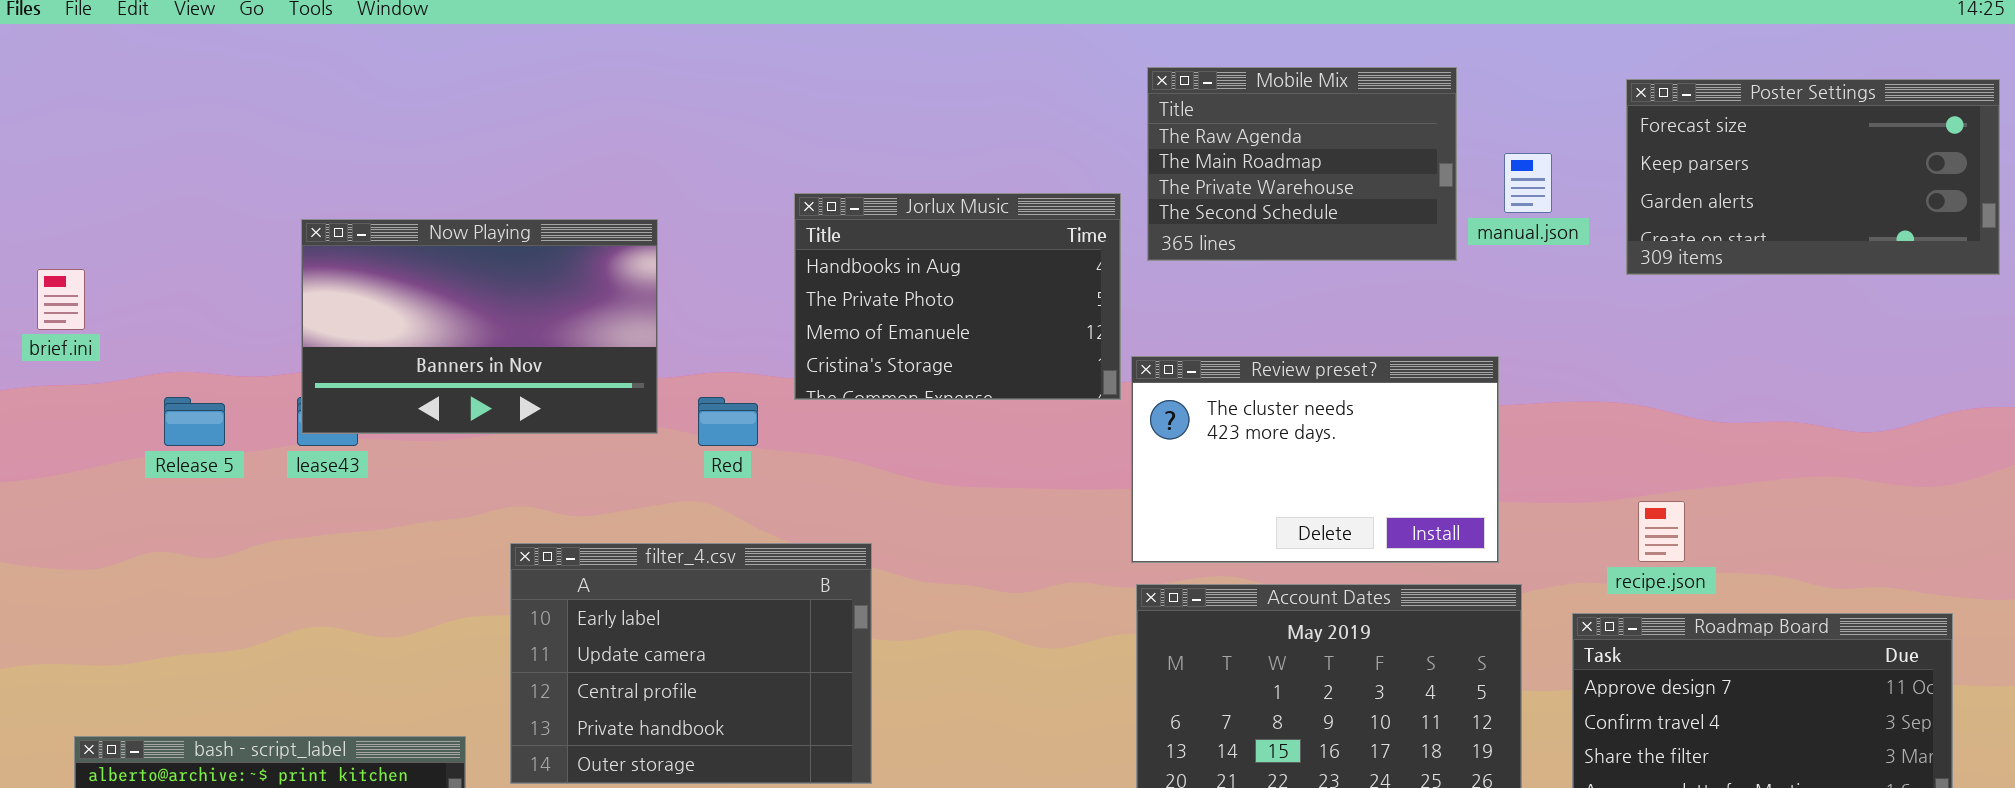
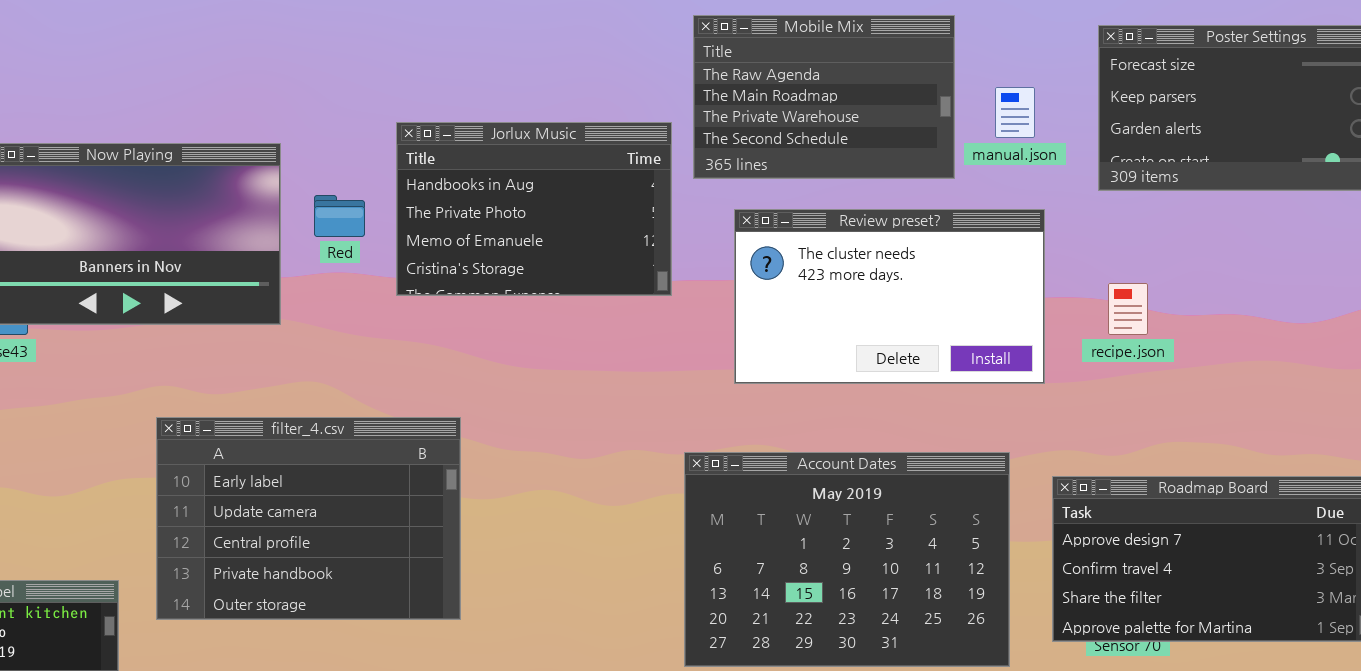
Review preset?: [1131,356,1499,563] -> [734,209,1045,384], moved
Red: [698,397,758,446] -> [314,195,365,237], moved
recipe.json: [1638,501,1685,562] -> [1108,283,1148,335], moved

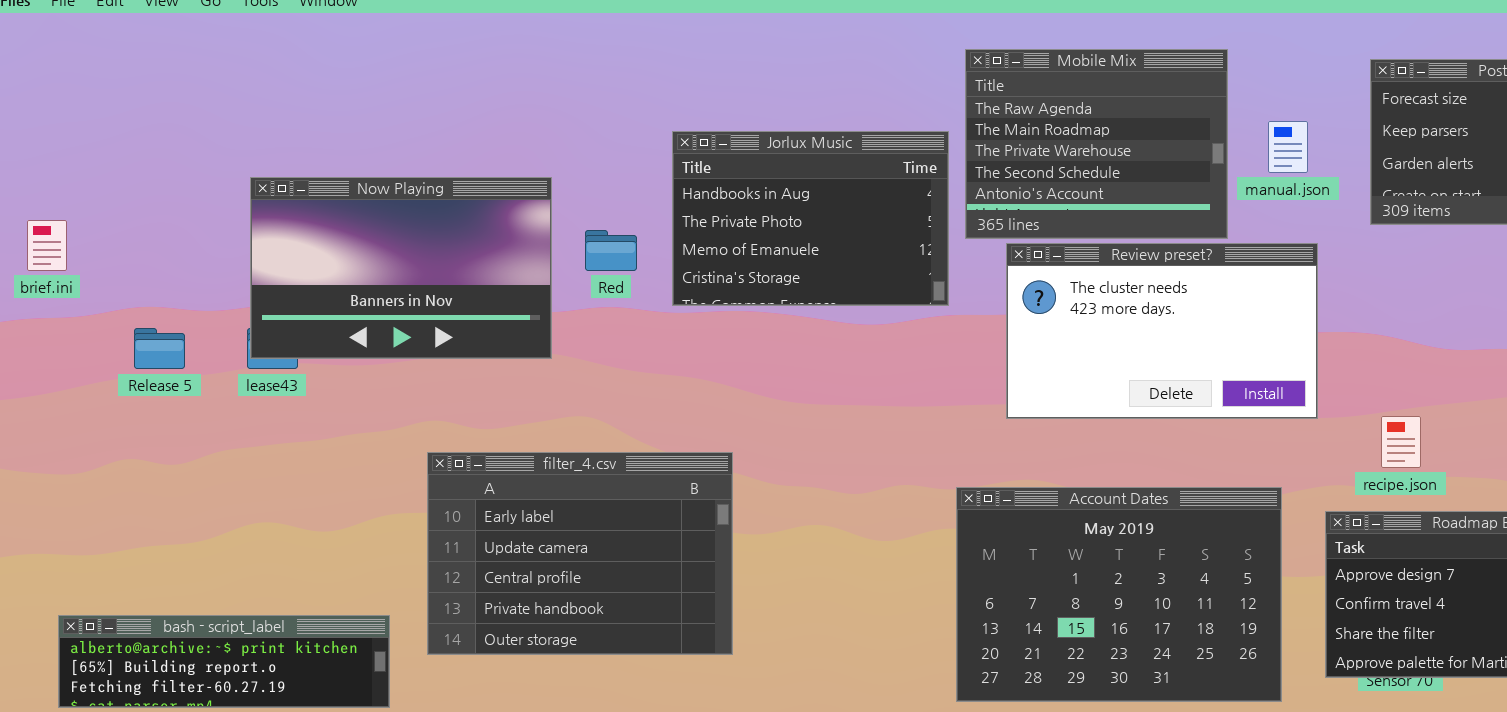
Mobile Mix: [693,15,955,179] -> [965,49,1228,239], resized
Jorlux Music: [396,122,672,296] -> [672,131,949,306], moved
recipe.json: [1108,283,1148,335] -> [1381,416,1421,468], moved

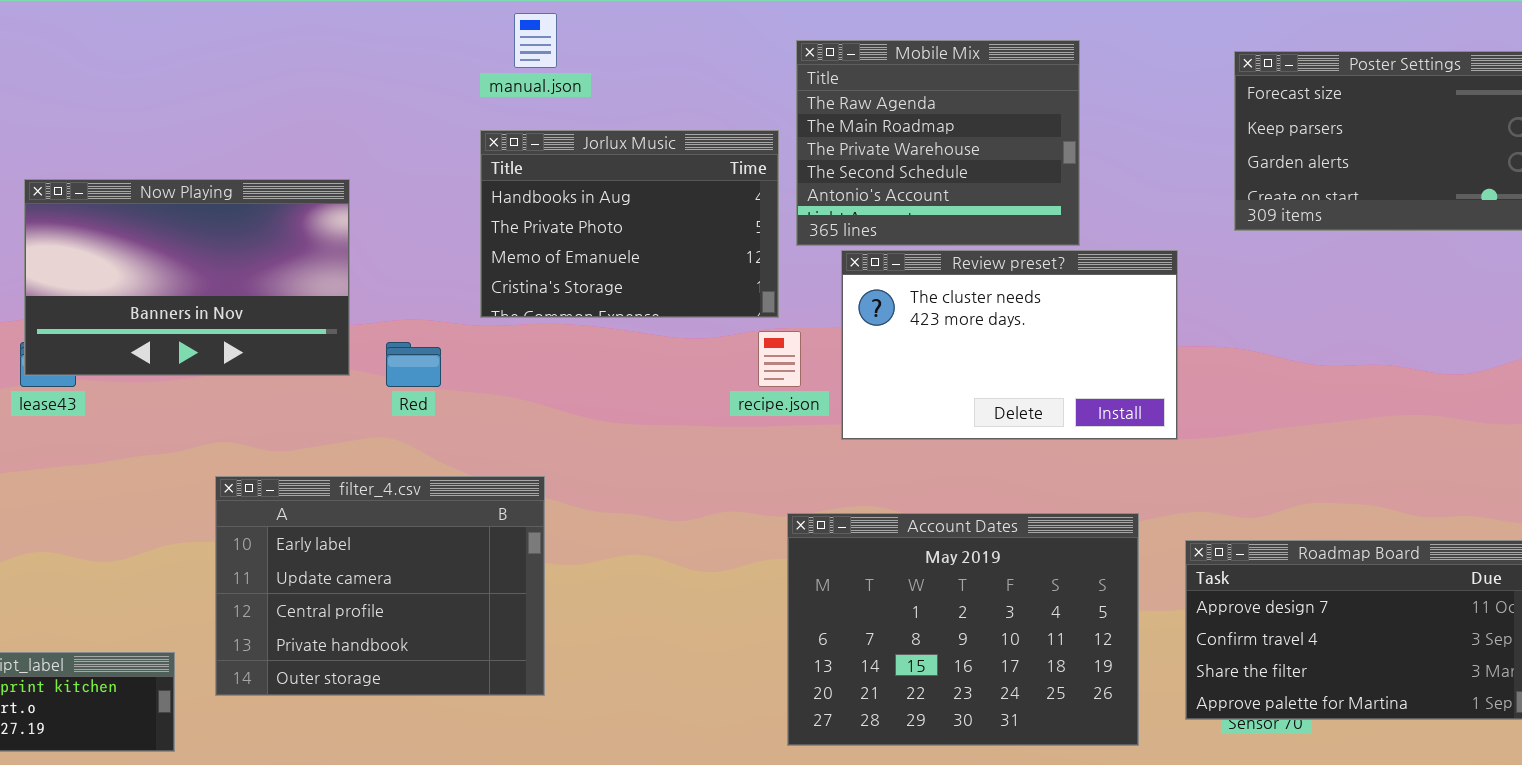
manual.json: [1268,121,1308,173] -> [514,13,557,68], moved
Red: [585,230,637,271] -> [386,342,441,387], moved
recipe.json: [1381,416,1421,468] -> [758,331,801,387], moved

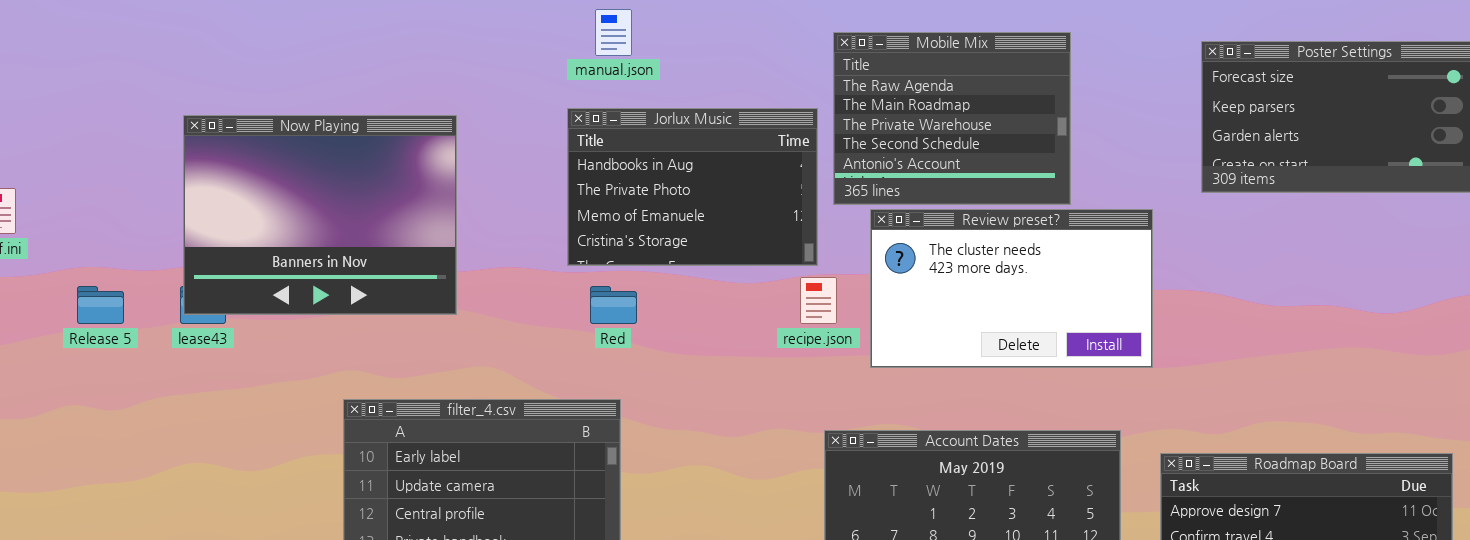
Now Playing: [24,179,350,376] -> [183,115,457,315], resized
Red: [386,342,441,387] -> [590,286,637,324], moved

